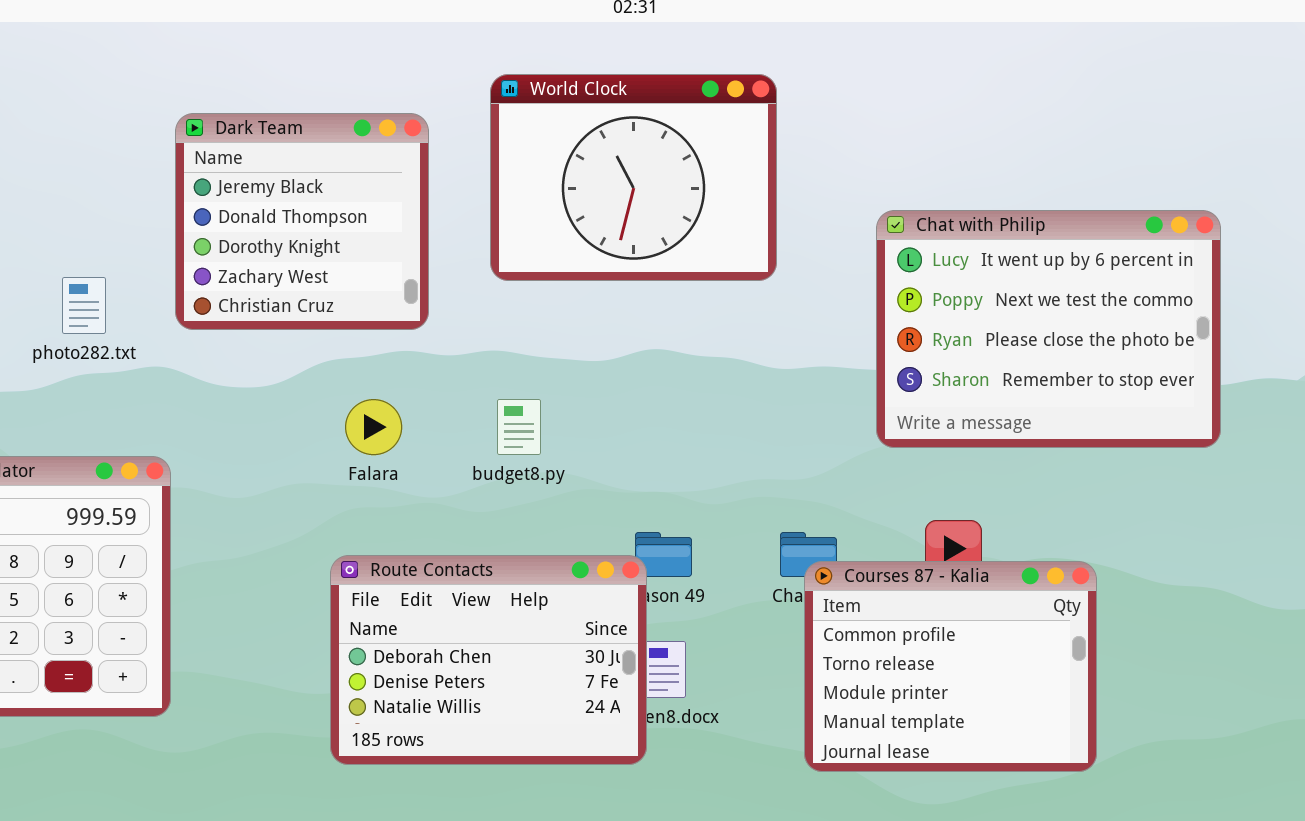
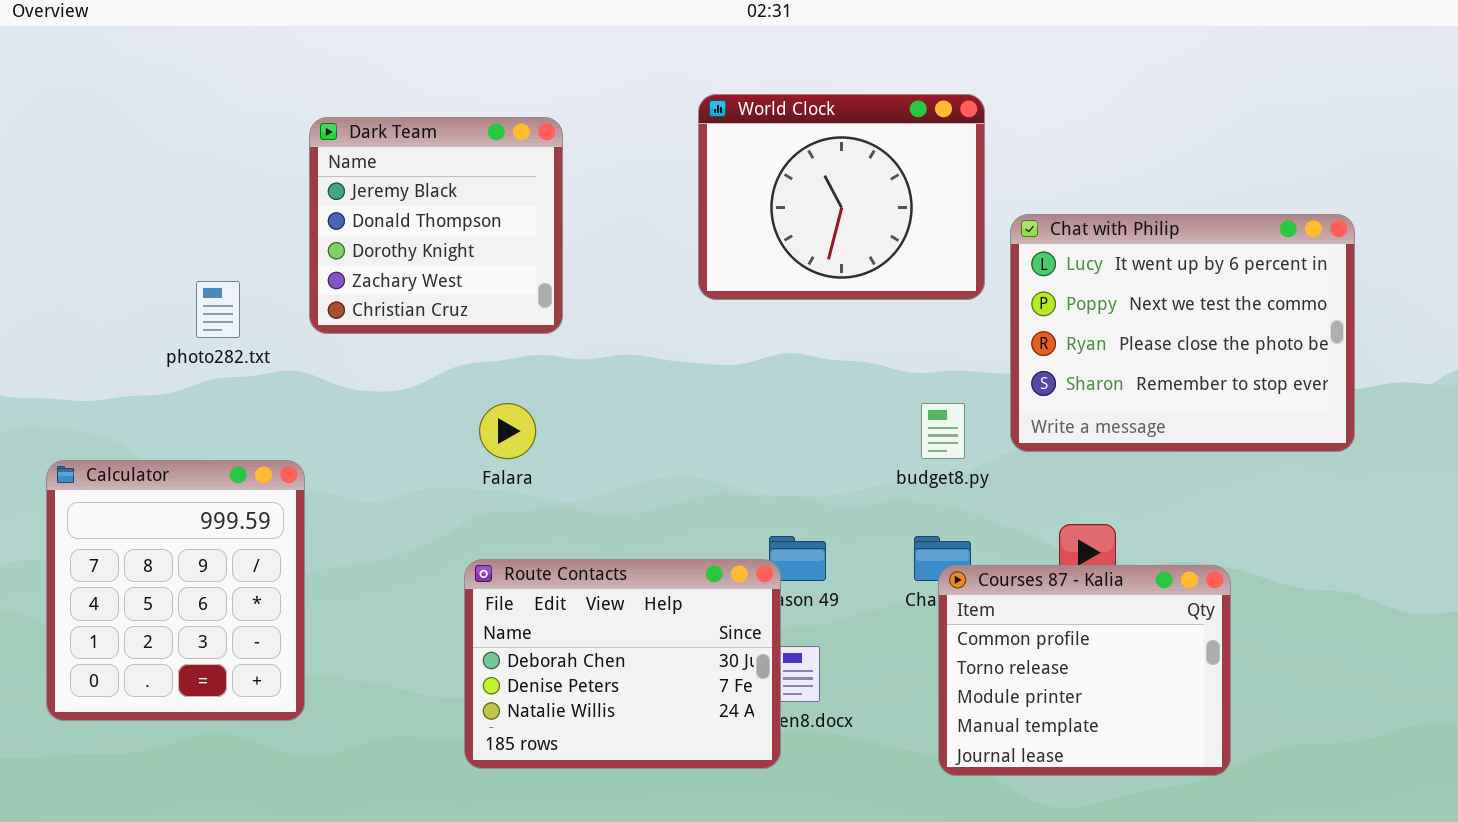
World Clock: [490,74,777,281] -> [698,94,985,300], moved
budget8.py: [497,399,541,455] -> [921,403,965,459], moved

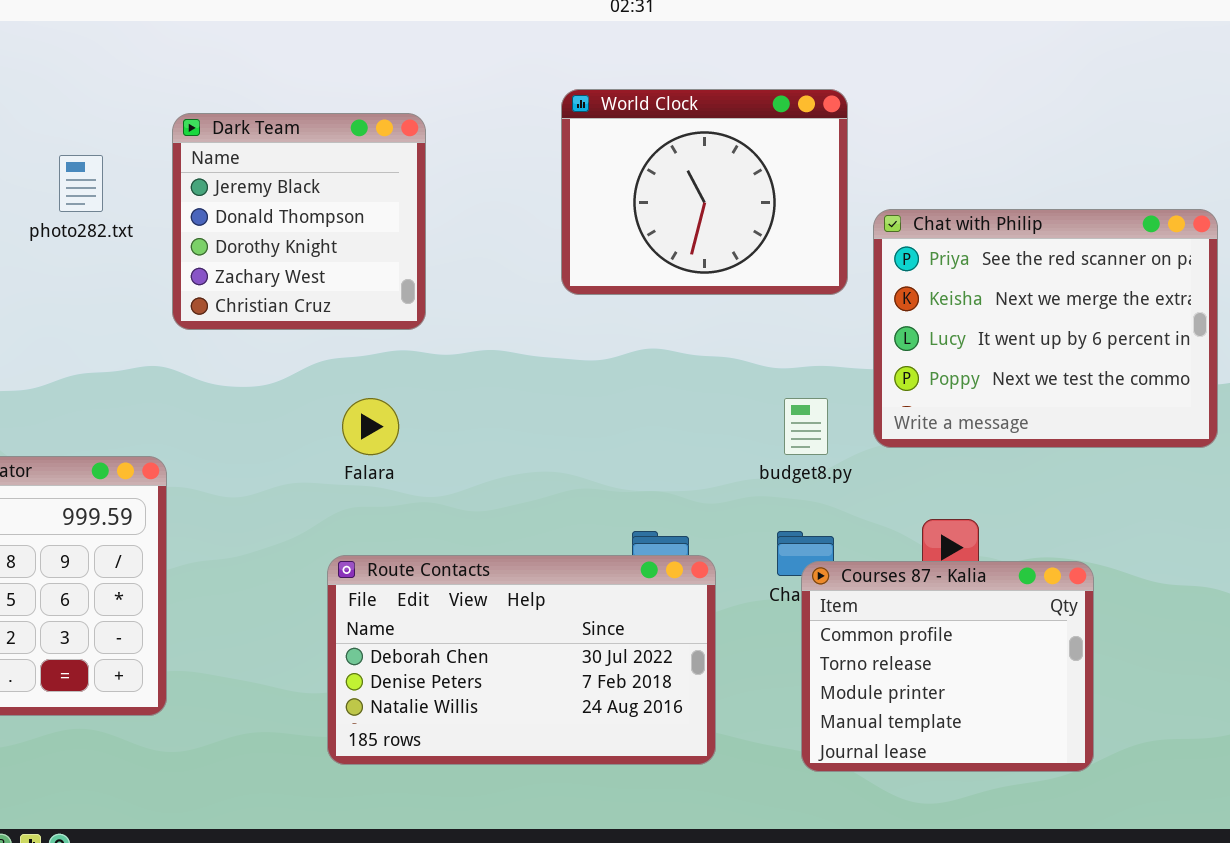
Chat with Philip: [1010,214,1355,452] -> [873,209,1218,448], scrolled up 2 rows
photo282.txt: [196,281,240,338] -> [59,155,103,212], moved
Route Contacts: [464,559,781,769] -> [327,555,716,765], resized

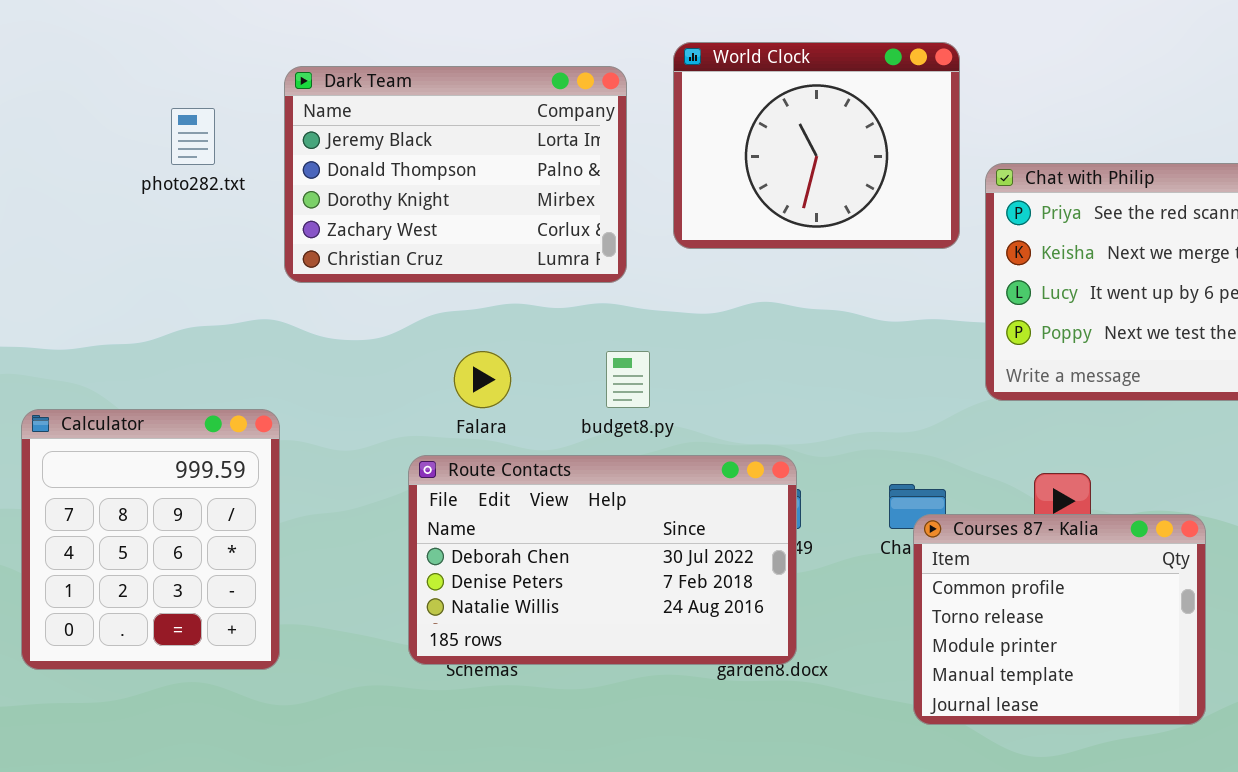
Dark Team: [172,113,426,330] -> [284,66,627,283], resized
budget8.py: [784,398,828,455] -> [606,351,650,408], moved
Route Contacts: [327,555,716,765] -> [408,455,797,665], moved

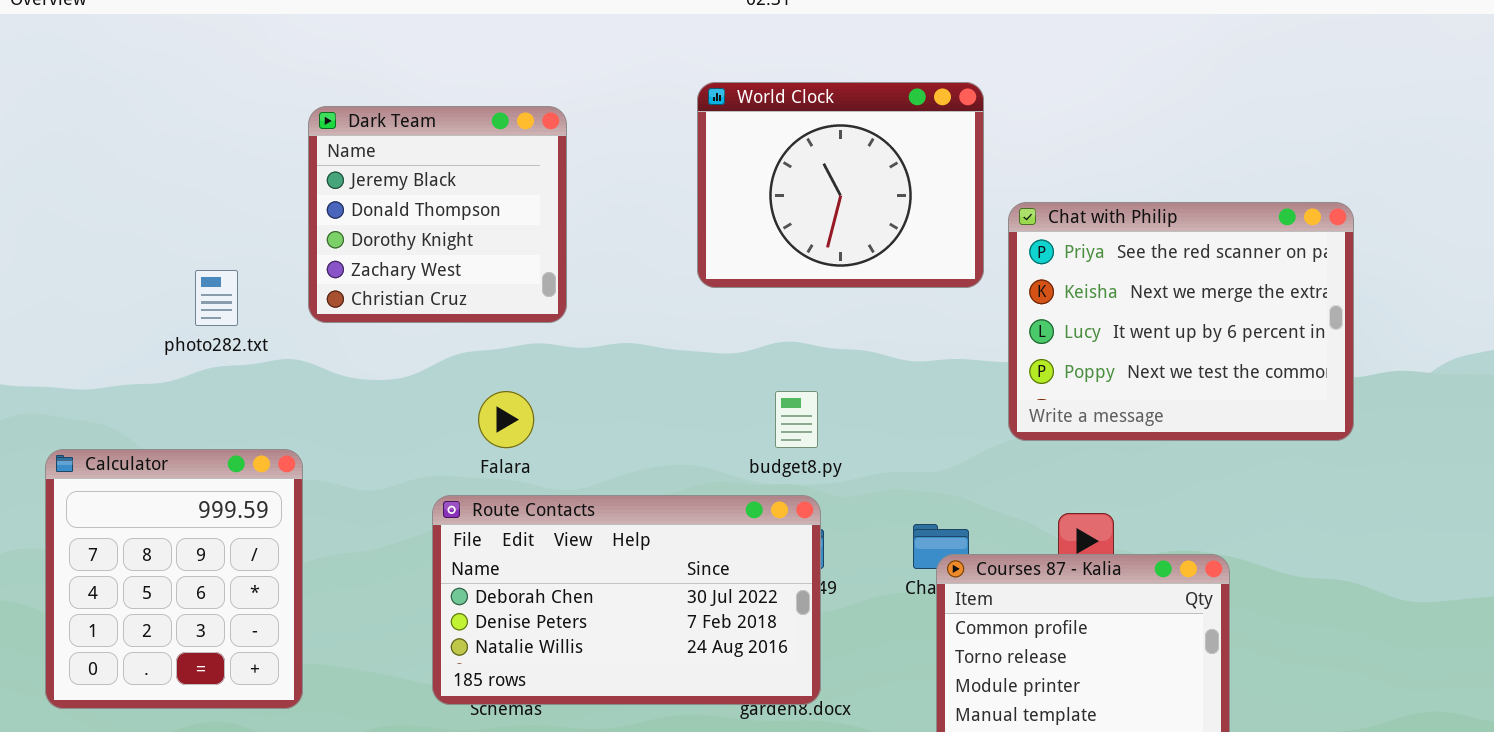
Dark Team: [284,66,627,283] -> [308,106,567,323], resized
photo282.txt: [171,108,215,165] -> [195,270,238,326], moved
budget8.py: [606,351,650,408] -> [775,391,818,448], moved

